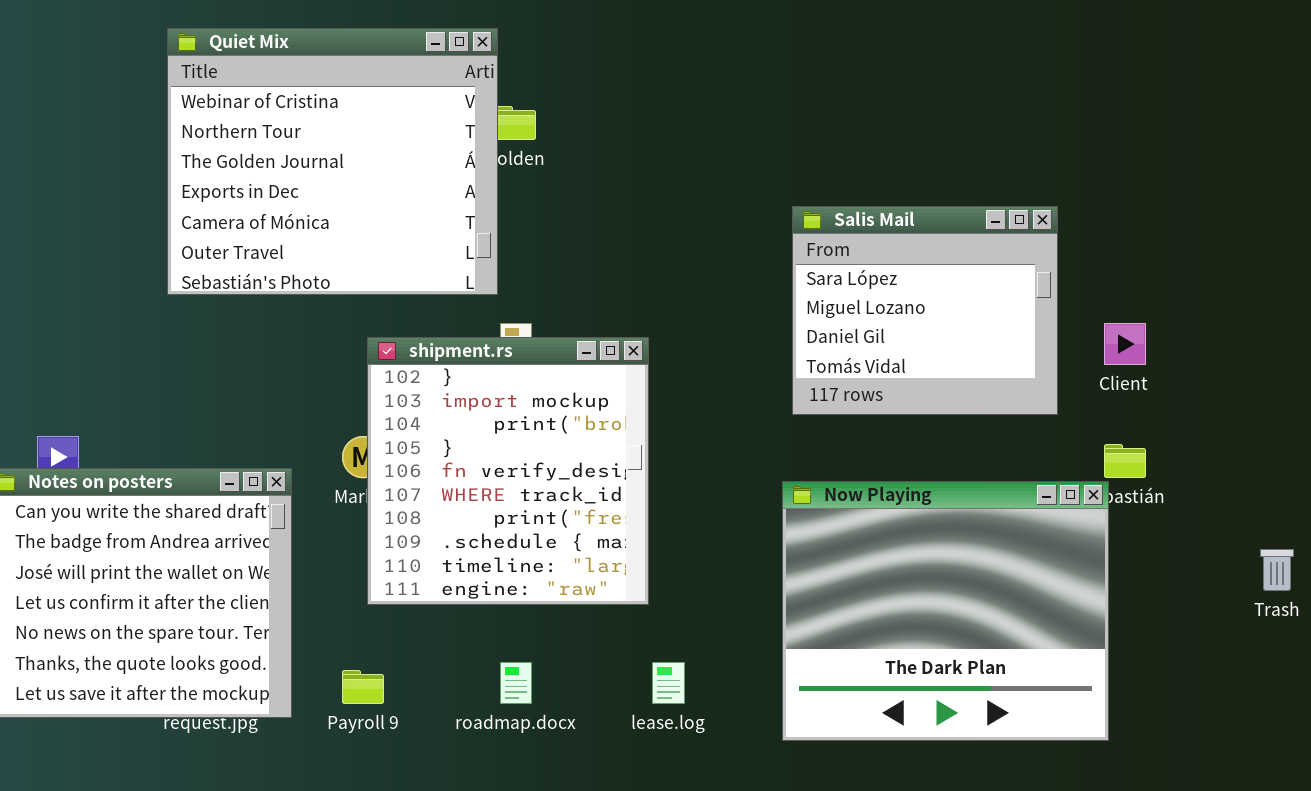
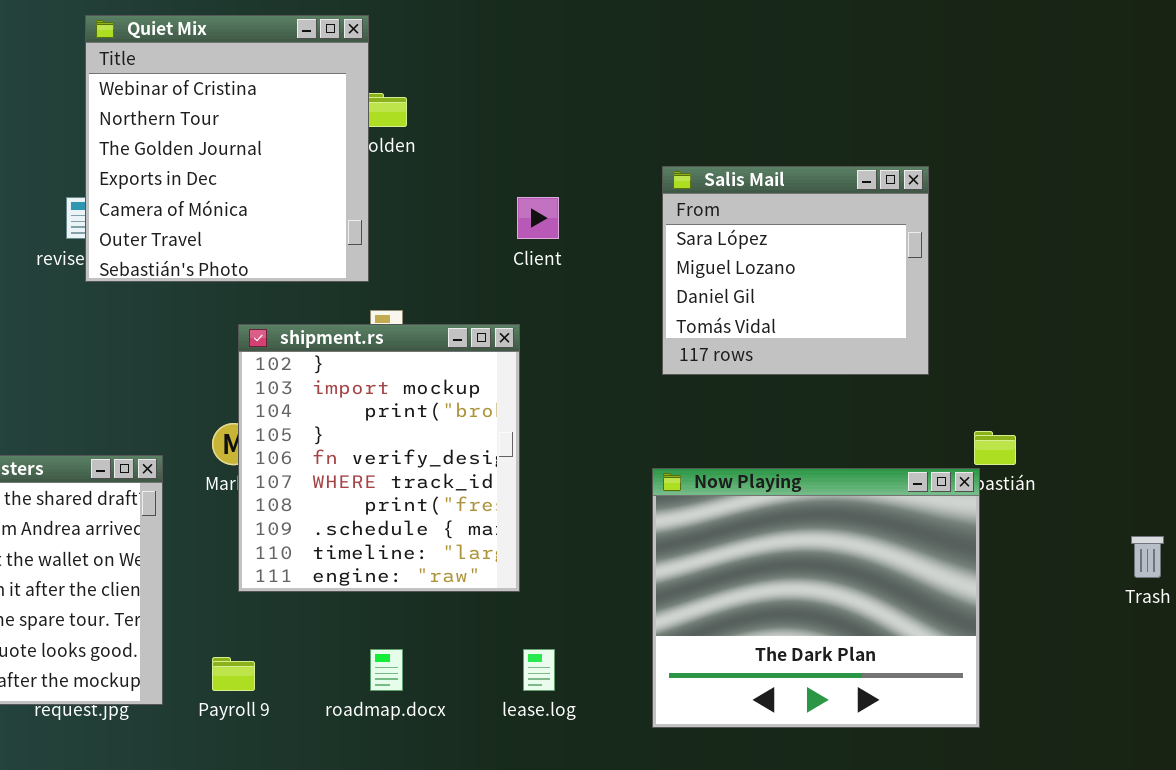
Quiet Mix: [167,28,498,295] -> [85,15,369,282], resized
Salis Mail: [792,206,1058,415] -> [662,166,929,375], moved
Client: [1104,323,1146,365] -> [517,197,559,239], moved

